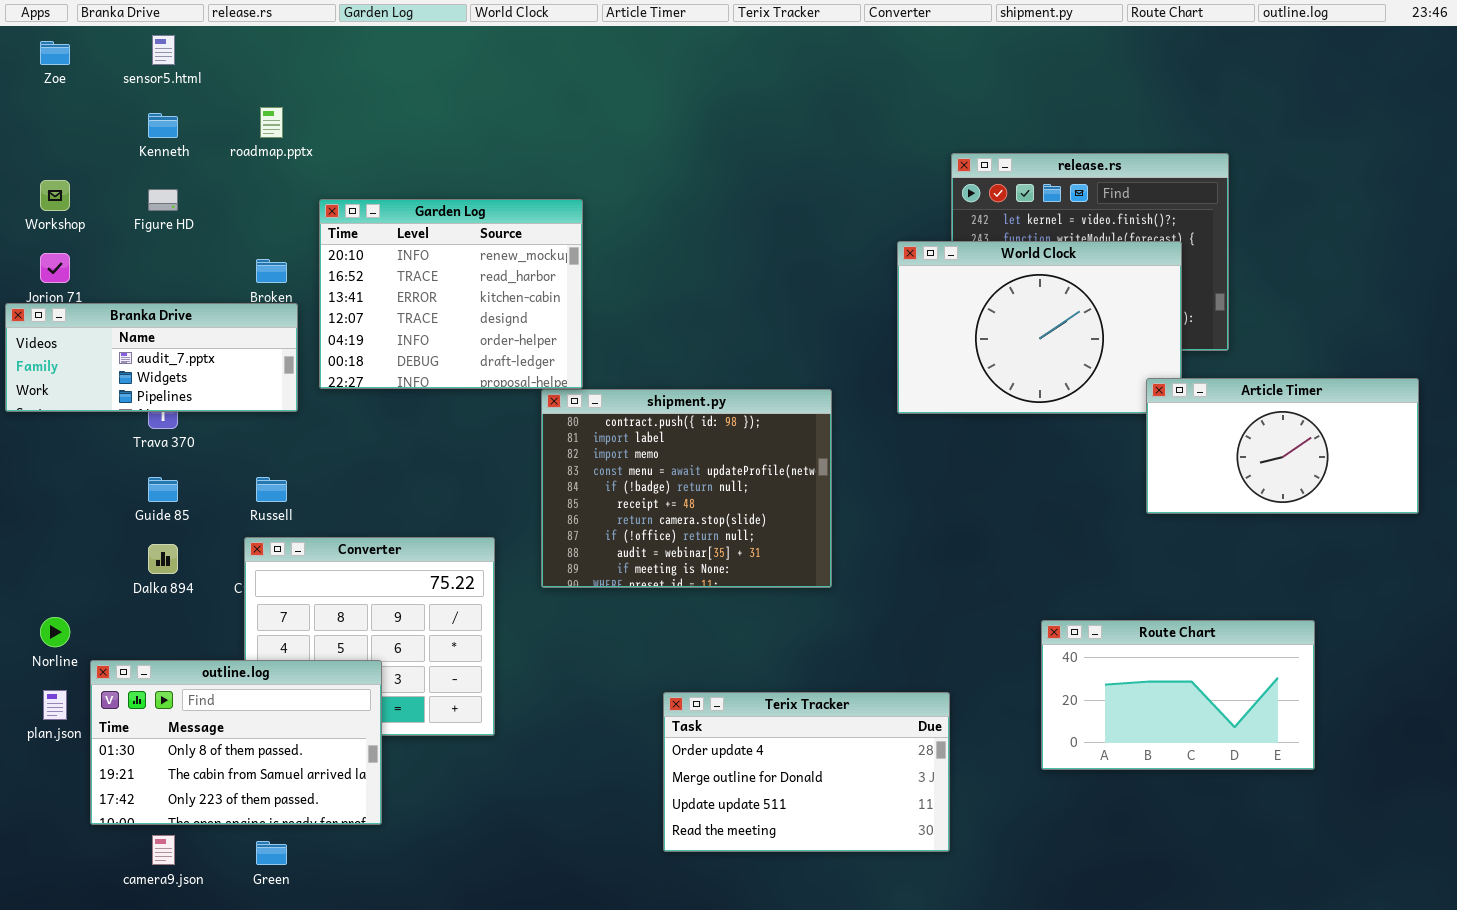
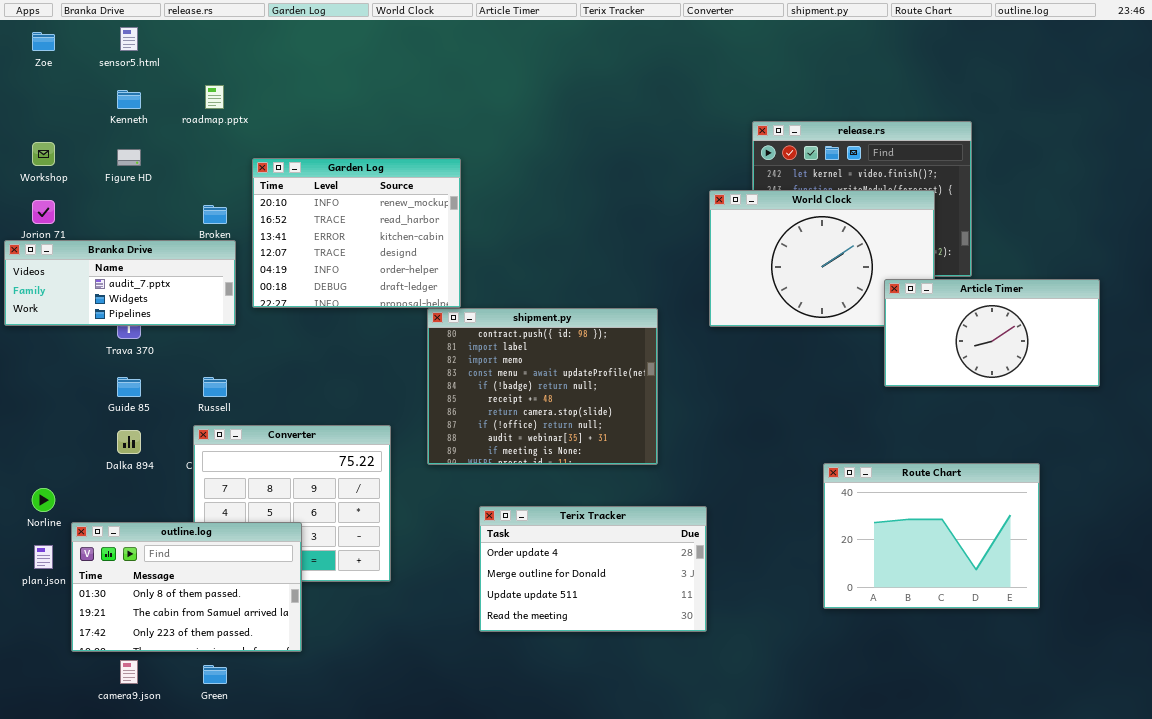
Article Timer: [1146,378,1419,514] -> [884,279,1100,387], moved
Route Chart: [1041,620,1315,770] -> [823,463,1040,609], resized
Terix Tracker: [663,692,950,852] -> [479,506,707,632], moved

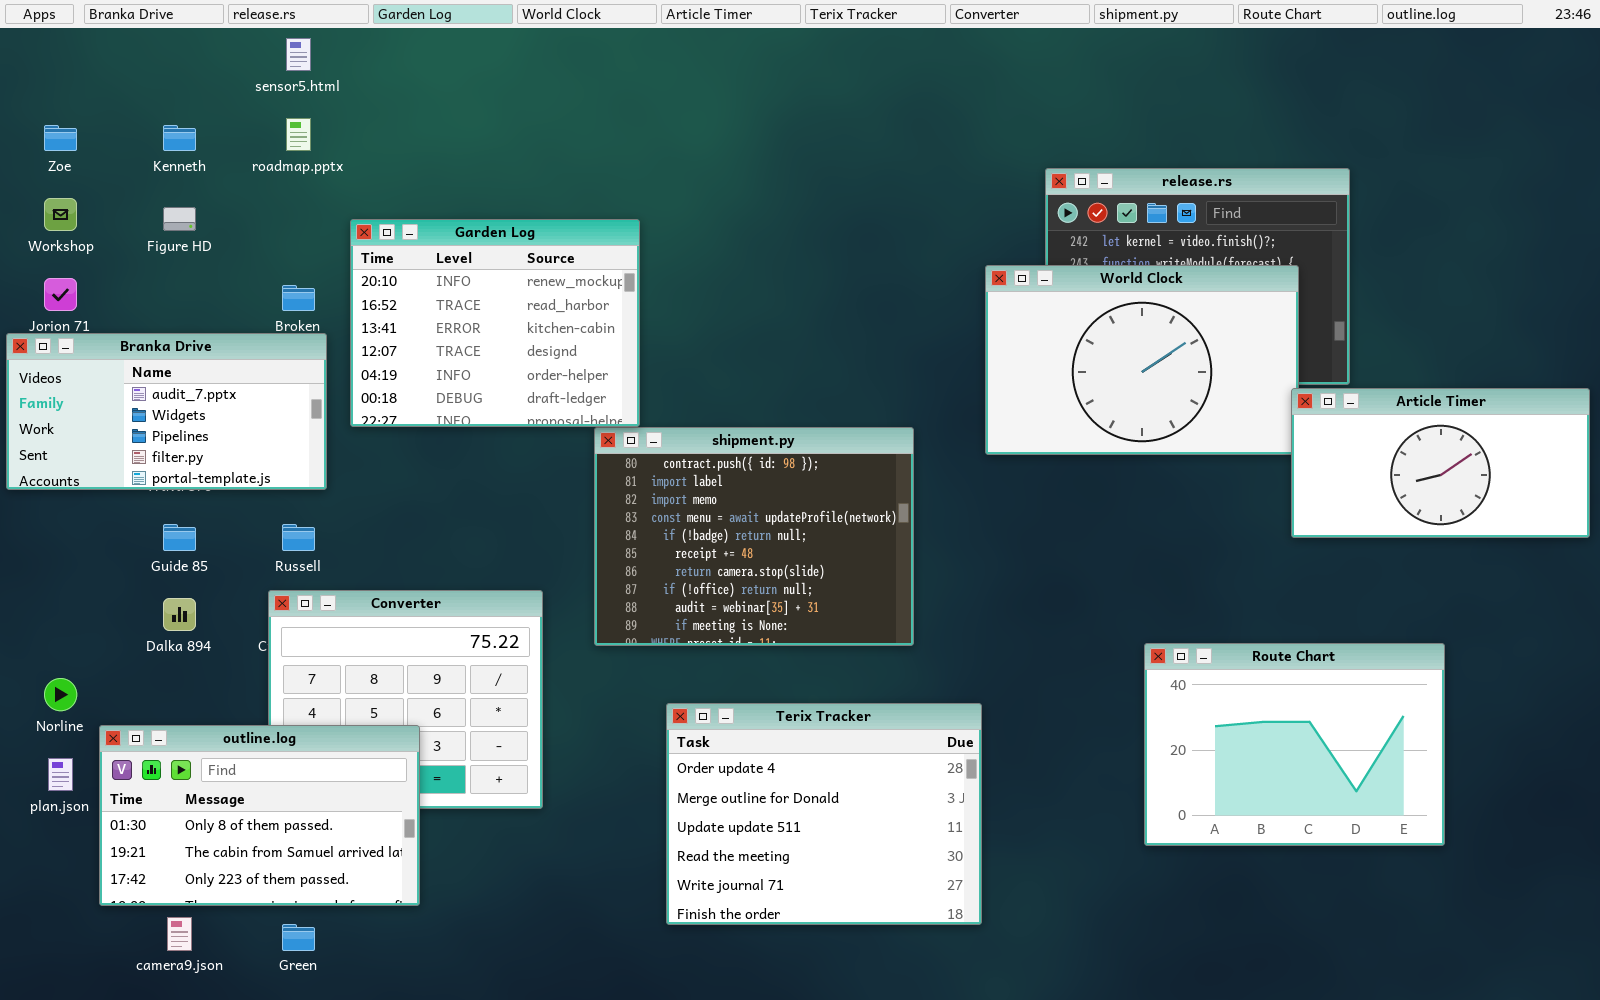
sensor5.html: [120,27,138,51] -> [286,38,311,71], moved
Zoe: [32,32,55,51] -> [44,125,77,151], moved
Branka Drive: [4,240,236,326] -> [6,333,327,490], resized
Article Timer: [884,279,1100,387] -> [1291,388,1590,538], moved
Terix Tracker: [479,506,707,632] -> [666,703,982,925], resized

